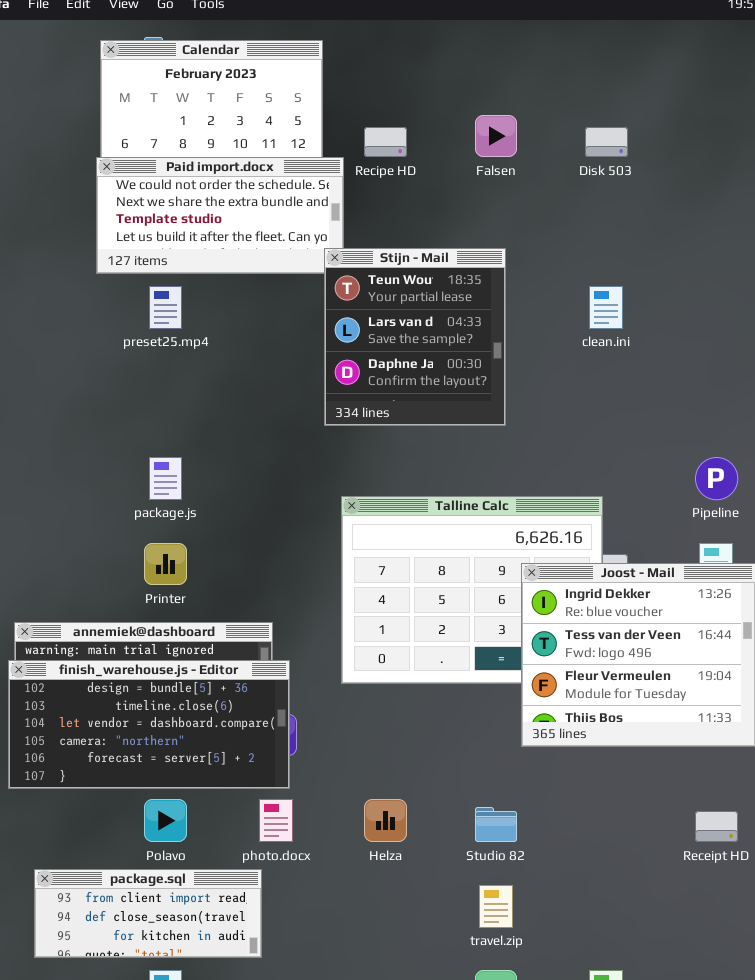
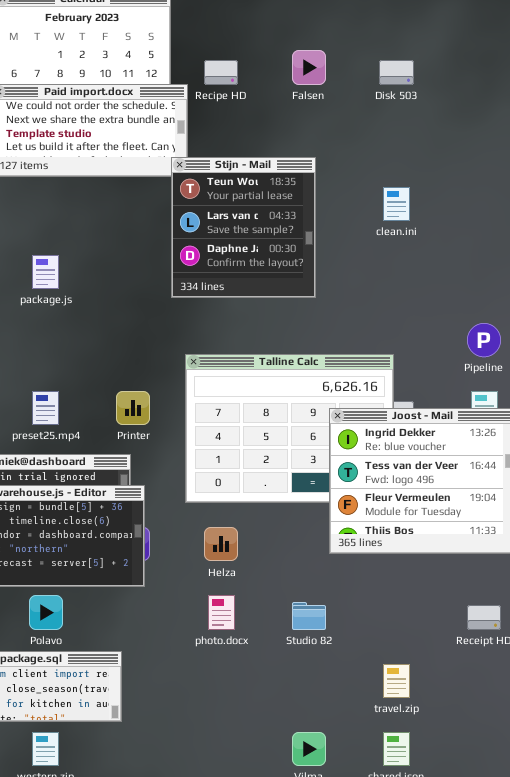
preset25.mp4: [149,286,182,329] -> [32,391,59,425], moved
package.js: [149,457,182,500] -> [32,255,59,289], moved
Printer: [144,543,187,585] -> [116,391,150,425], moved
photo.docx: [259,799,293,842] -> [208,595,235,630], moved
Helza: [364,799,407,842] -> [204,527,238,561], moved
travel.zip: [479,885,513,928] -> [383,664,410,698], moved

